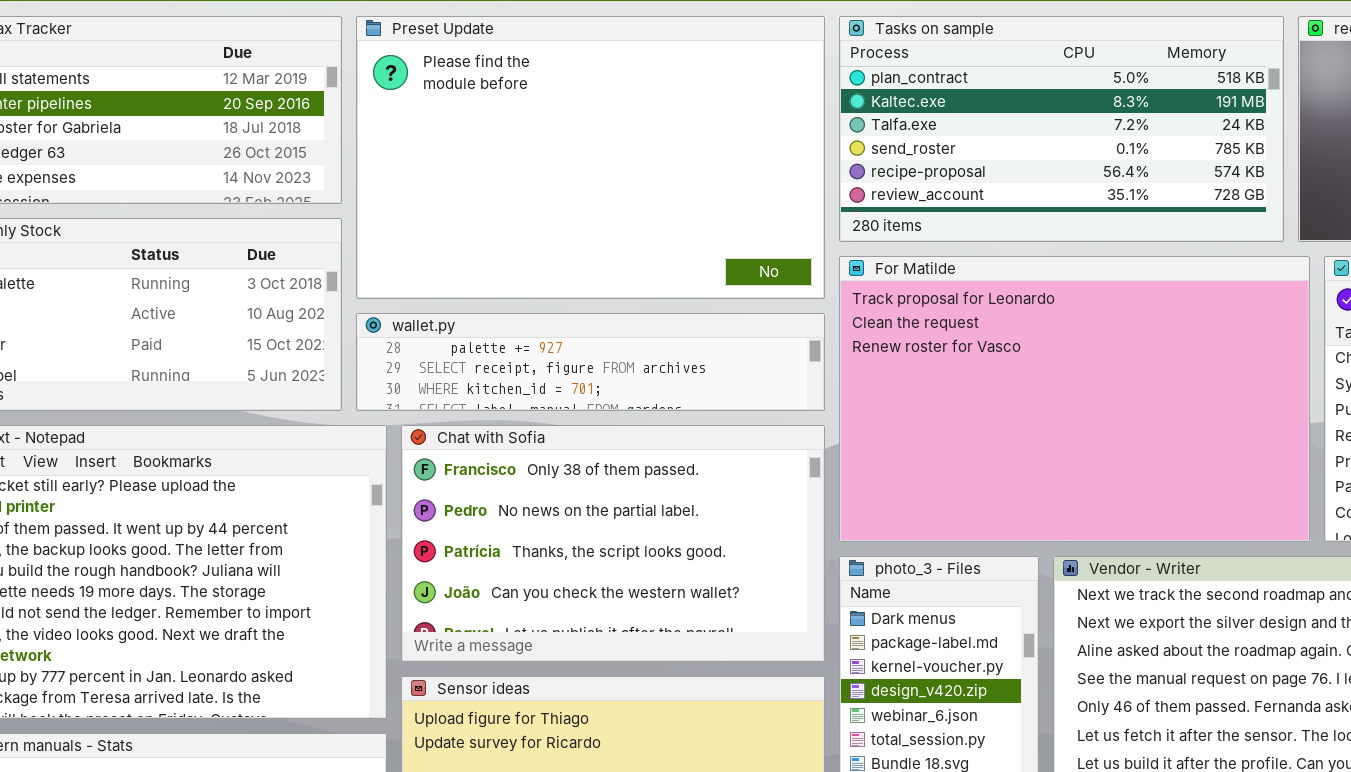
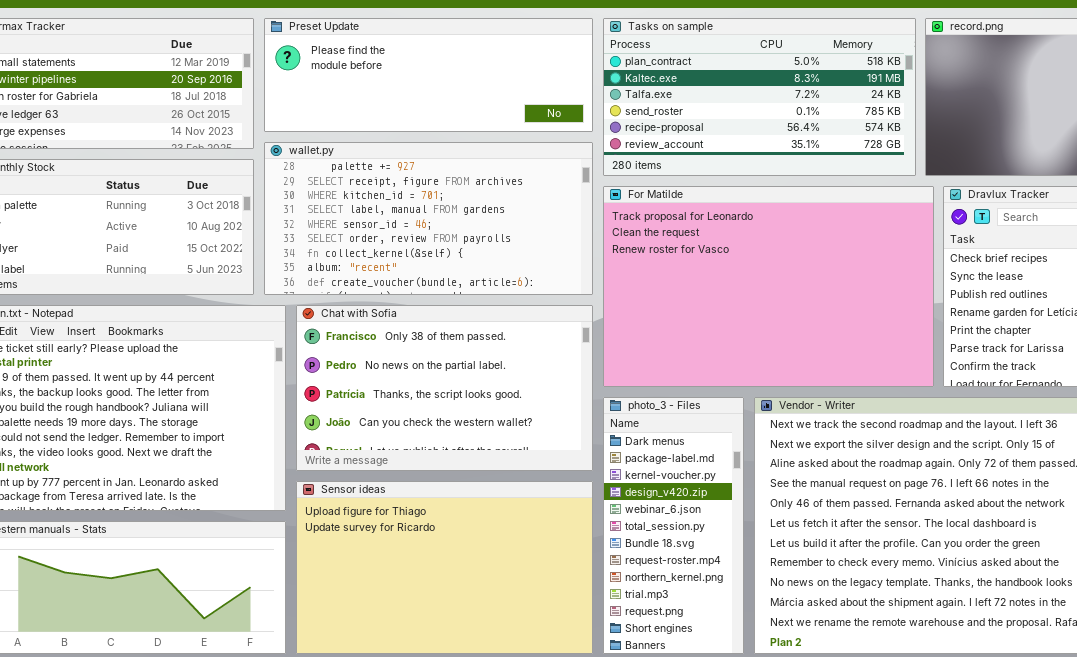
Preset Update: [356,16,825,299] -> [264,18,593,132], resized
wallet.py: [356,313,825,411] -> [264,142,593,295], resized

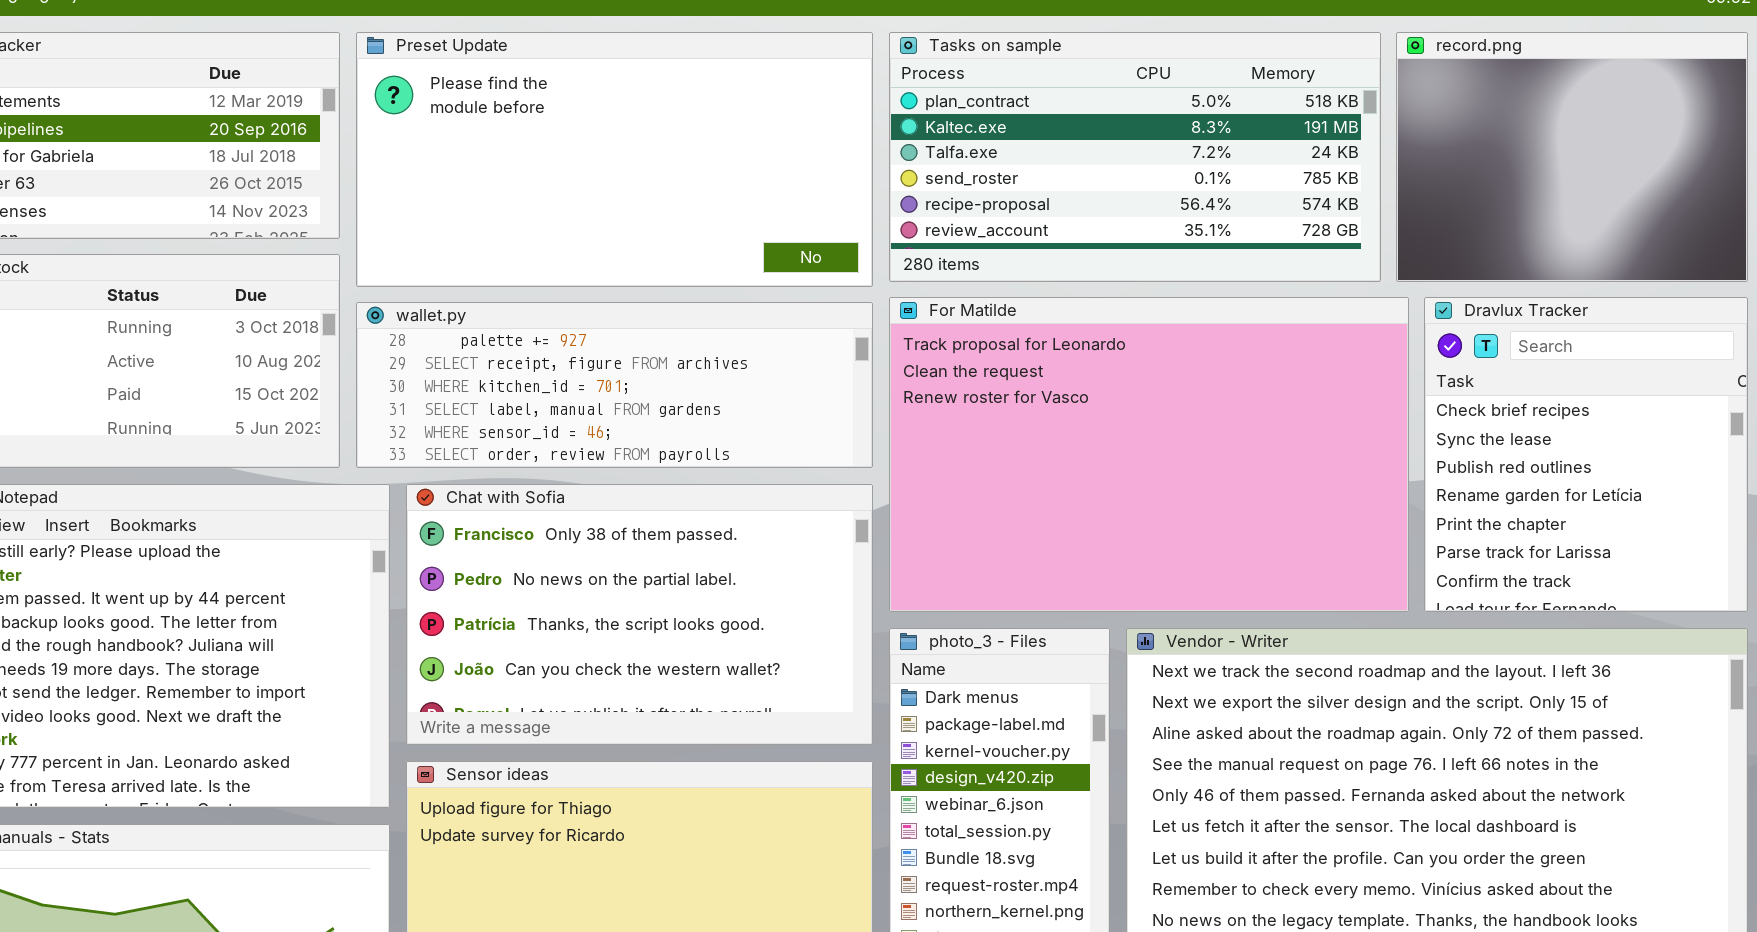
Preset Update: [264,18,593,132] -> [356,32,873,287], resized
wallet.py: [264,142,593,295] -> [356,302,873,468], resized

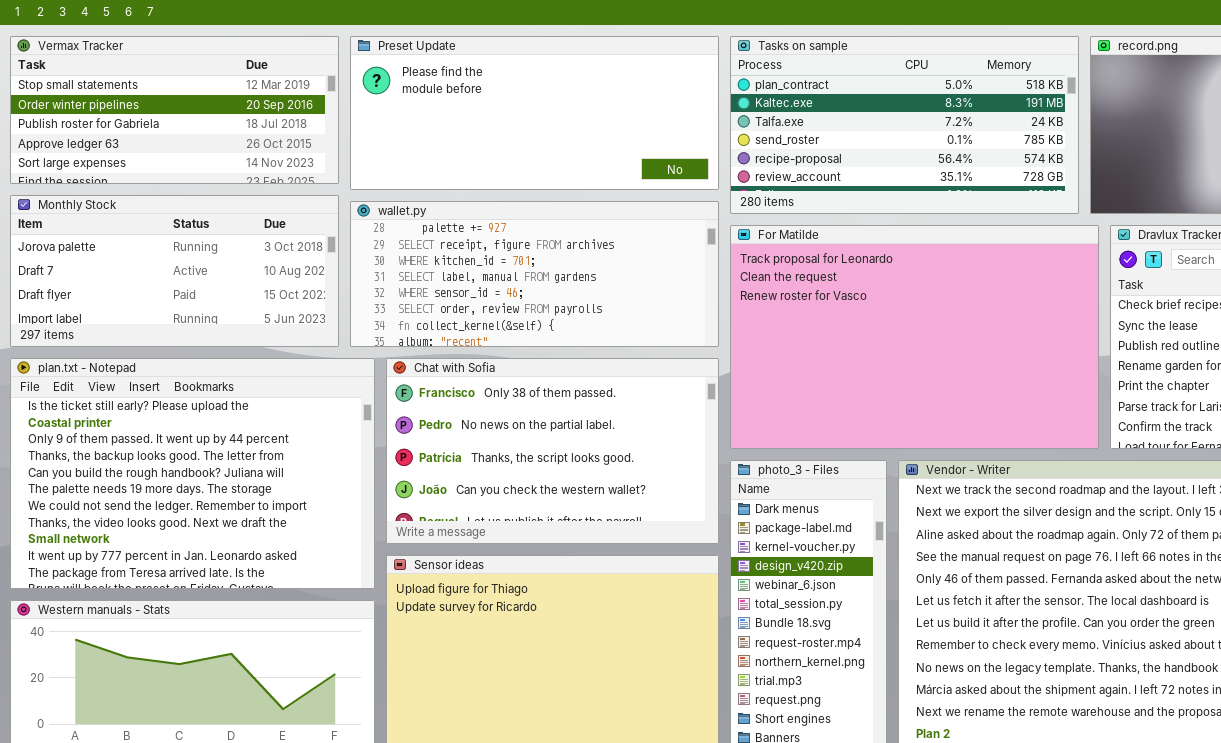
Preset Update: [356,32,873,287] -> [350,36,719,190], resized
wallet.py: [356,302,873,468] -> [350,201,719,347], resized

